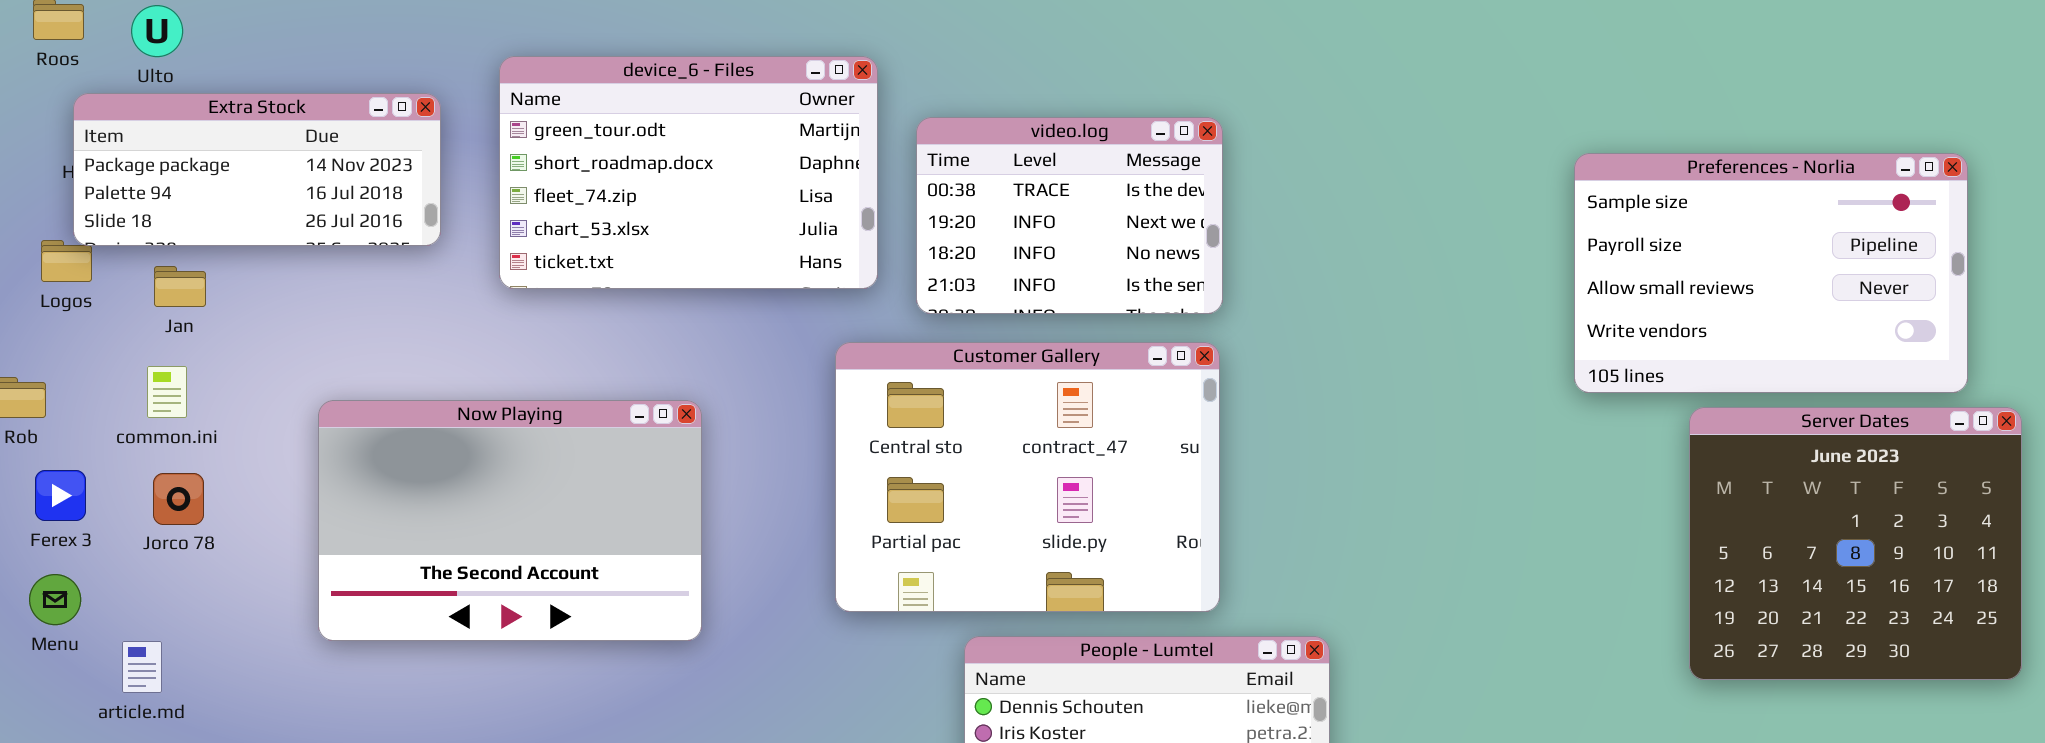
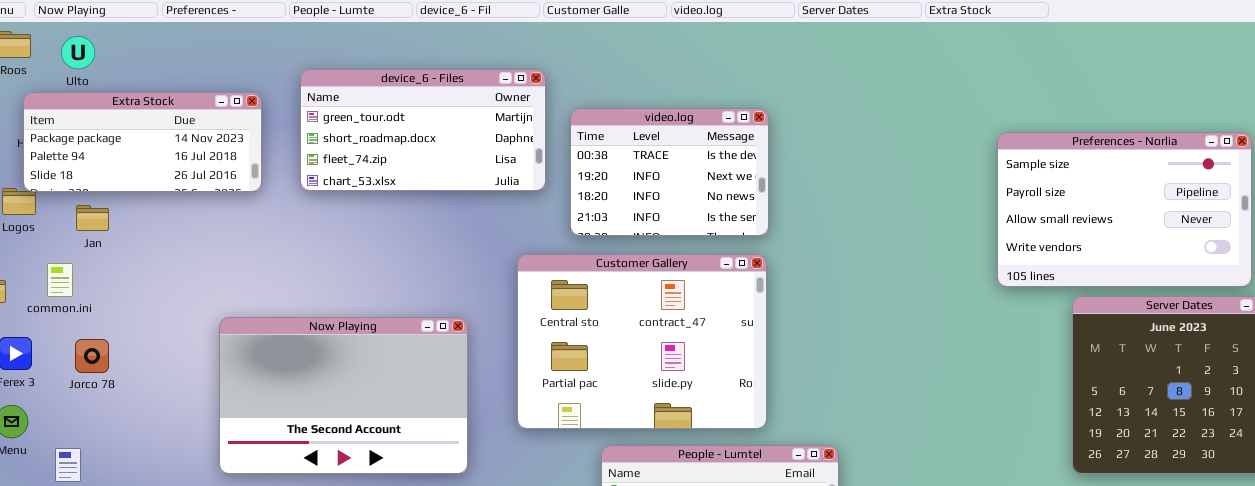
device_6 - Files: [499,56,878,289] -> [300,69,546,191], resized
common.ini: [147,366,187,418] -> [47,263,73,297], moved
Now Playing: [318,400,702,641] -> [219,317,468,474], moved

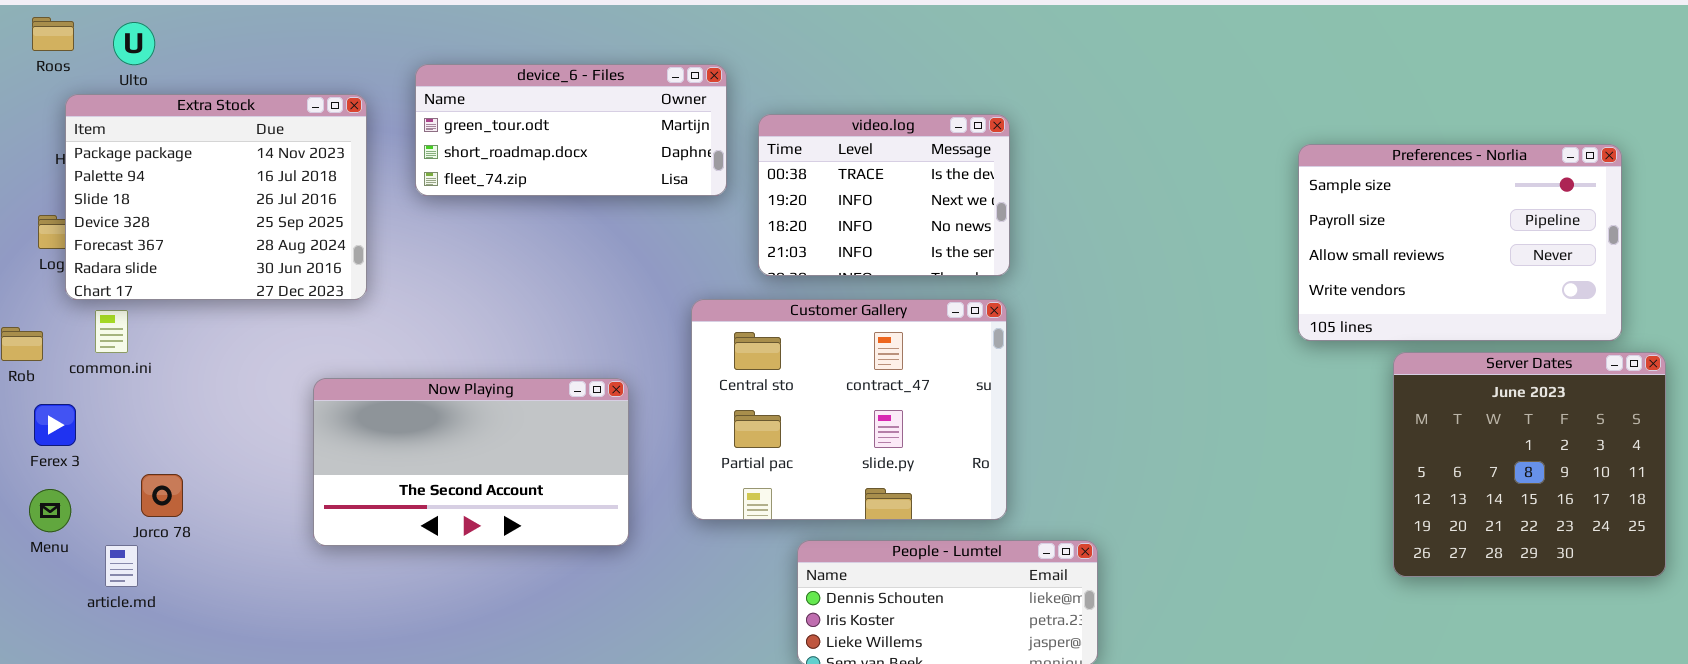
device_6 - Files: [300,69,546,191] -> [415,64,727,196], resized
Extra Stock: [23,92,262,192] -> [65,94,367,300], resized
Now Playing: [219,317,468,474] -> [313,378,629,546], resized
Jorco 78: [75,339,109,373] -> [141,474,183,517], moved

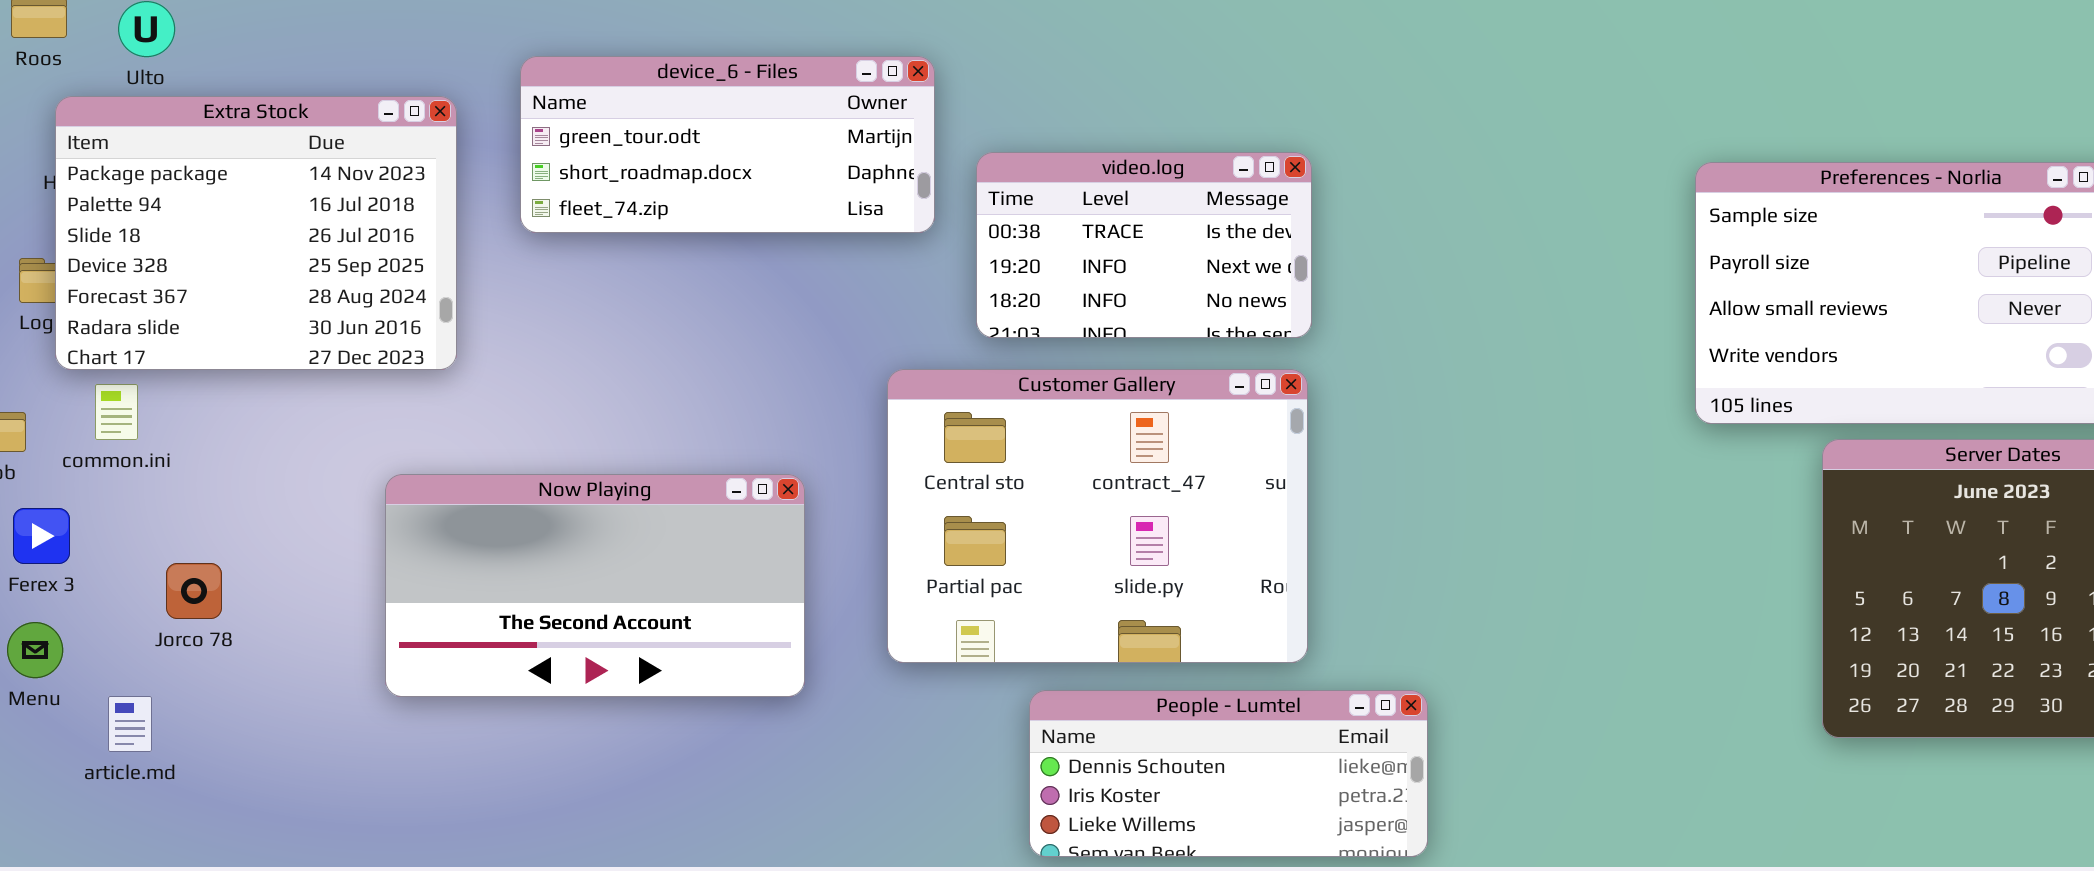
video.log: [758,114,1010,276] -> [976,152,1312,338], resized
Jorco 78: [141,474,183,517] -> [166,563,222,619], moved

